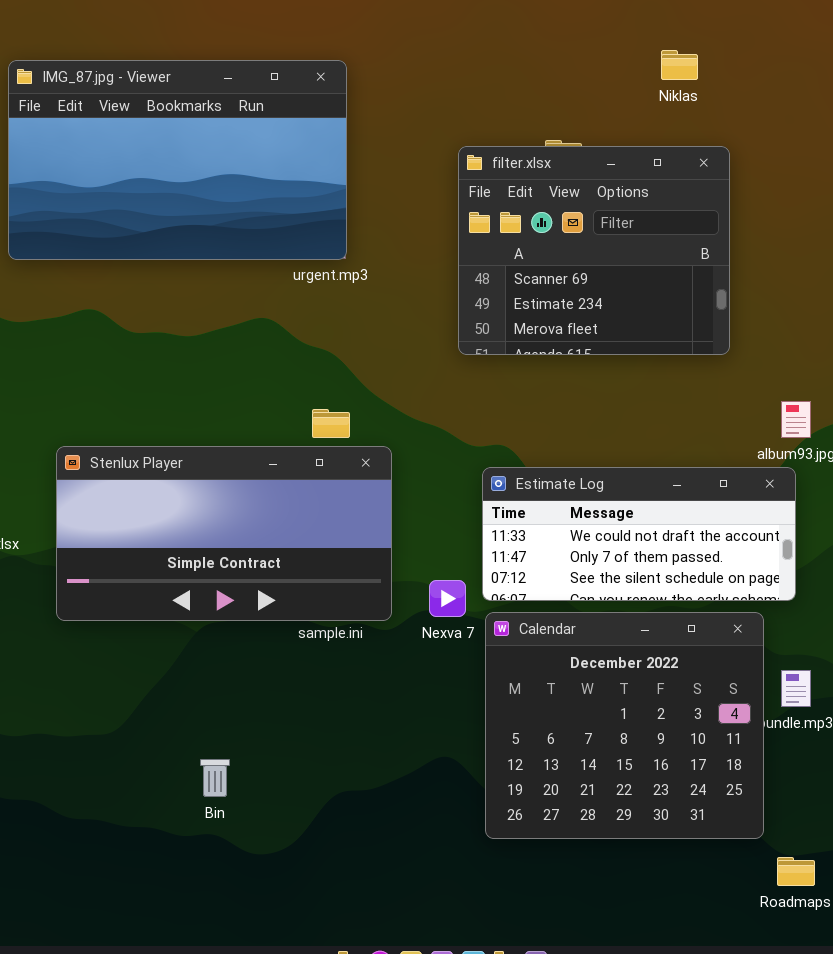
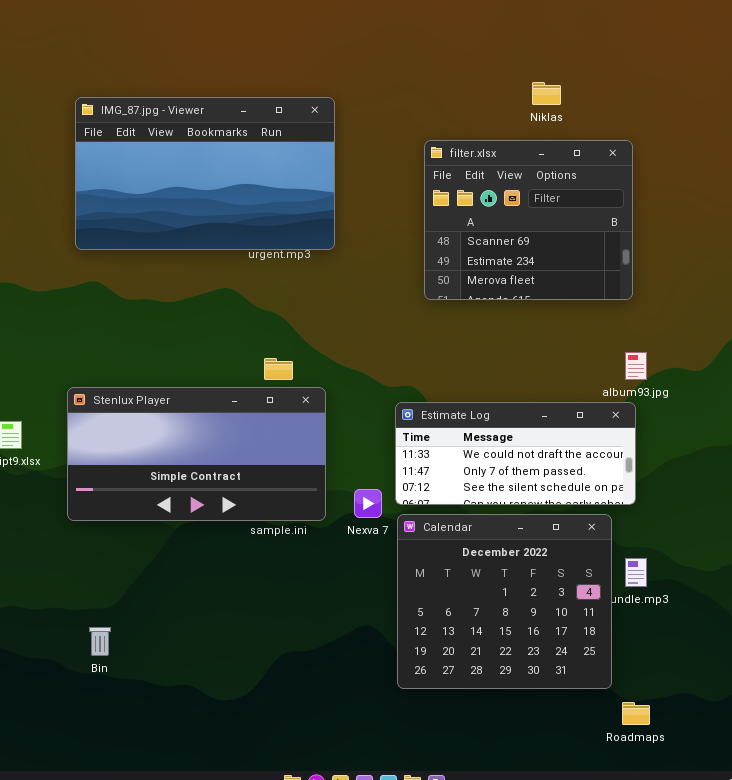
IMG_87.jpg - Viewer: [8,60,347,260] -> [75,97,335,250], moved
filter.xlsx: [458,146,730,355] -> [424,140,633,300], moved
Bin: [200,759,230,797] -> [89,627,111,656], moved

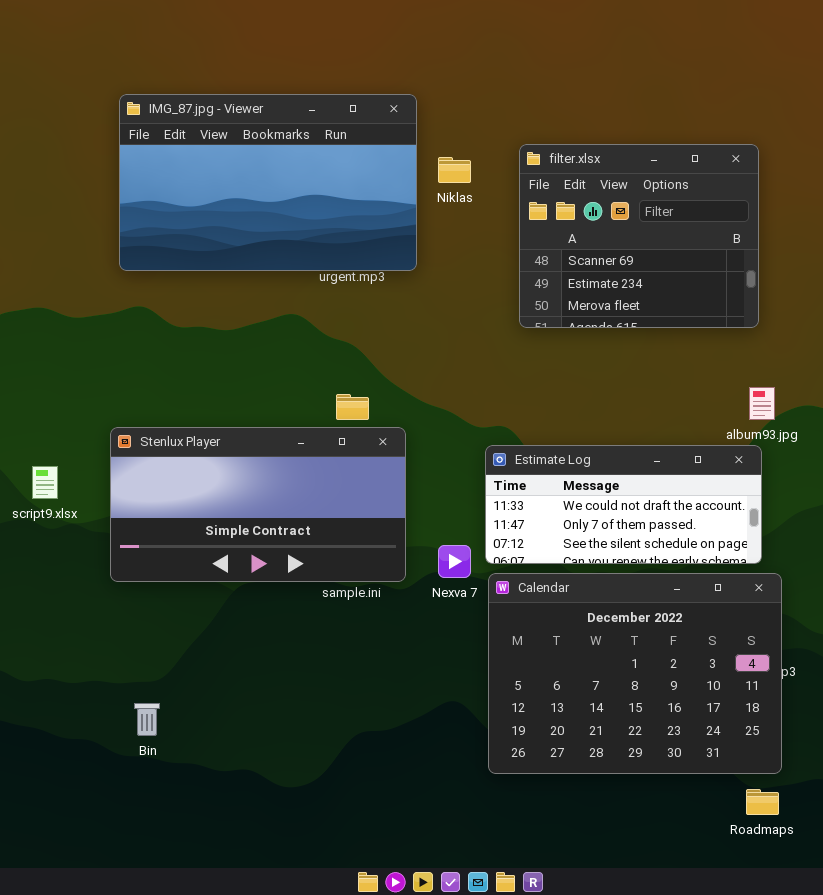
Niklas: [532,82,561,105] -> [438,157,471,183], moved
Calendar: [397,514,612,689] -> [488,573,782,774], resized

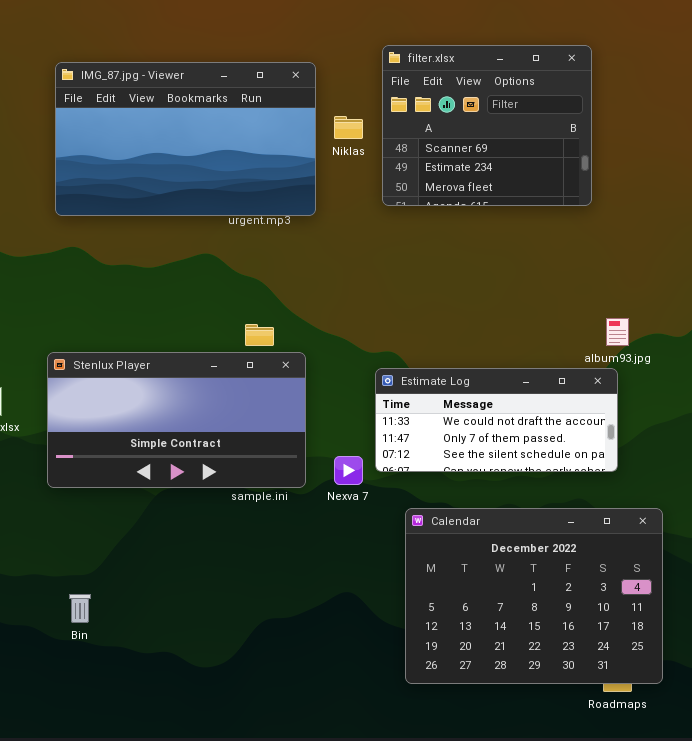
filter.xlsx: [519,144,759,328] -> [382,45,592,206], moved
Calendar: [488,573,782,774] -> [405,508,663,684], moved

